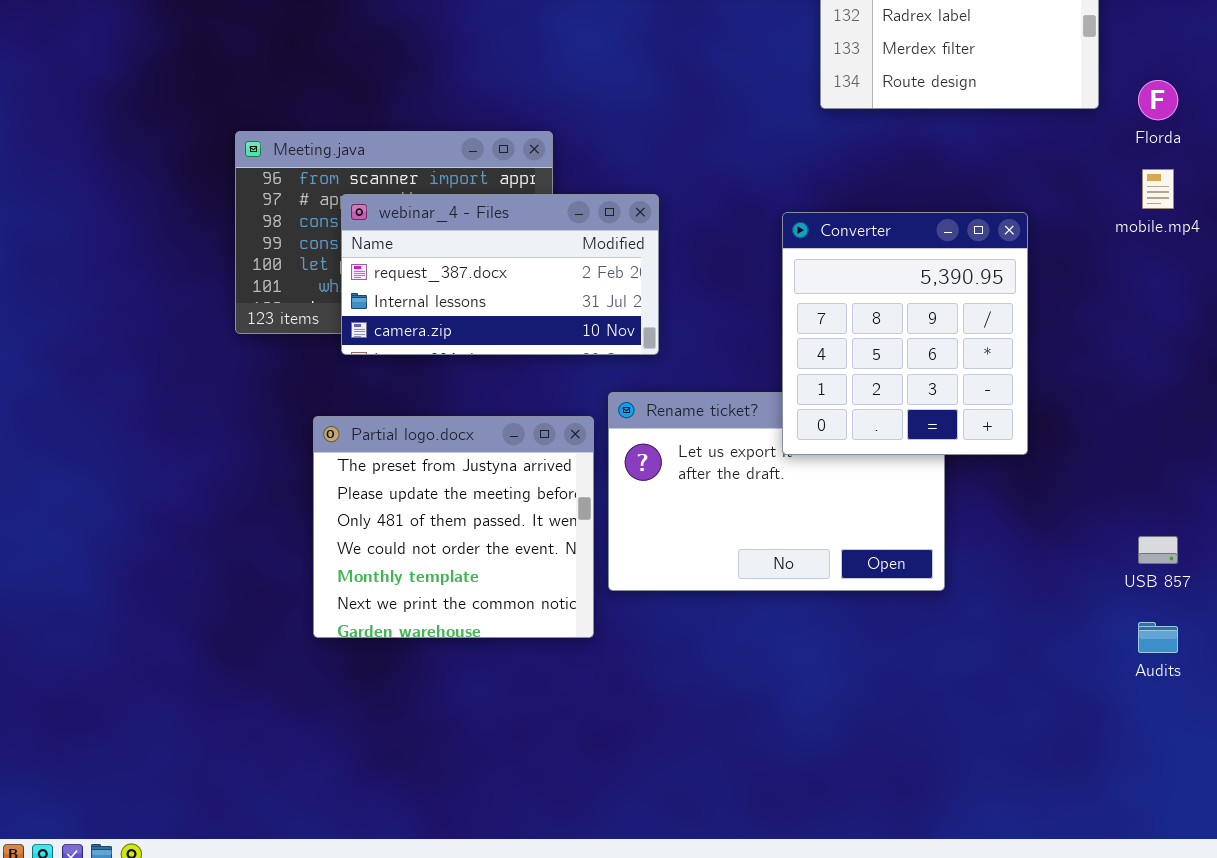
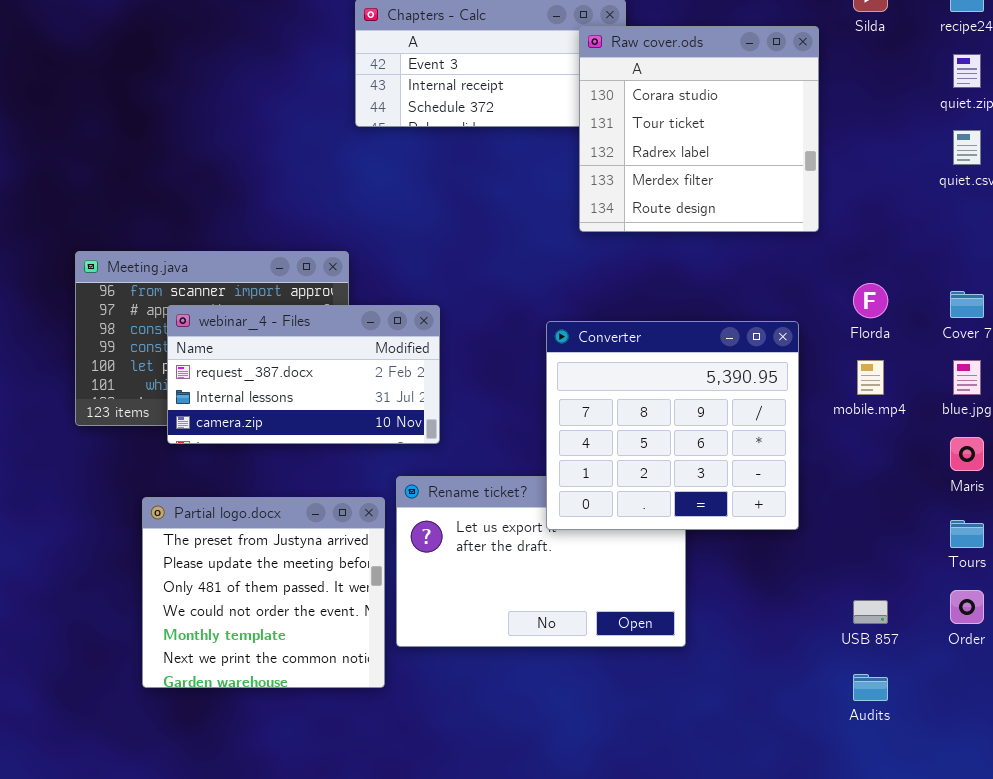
Florda: [1138,80,1178,120] -> [853,283,888,318], moved
mobile.mp4: [1142,169,1174,209] -> [857,360,884,395], moved
Converter: [782,212,1028,455] -> [546,321,799,530], resized

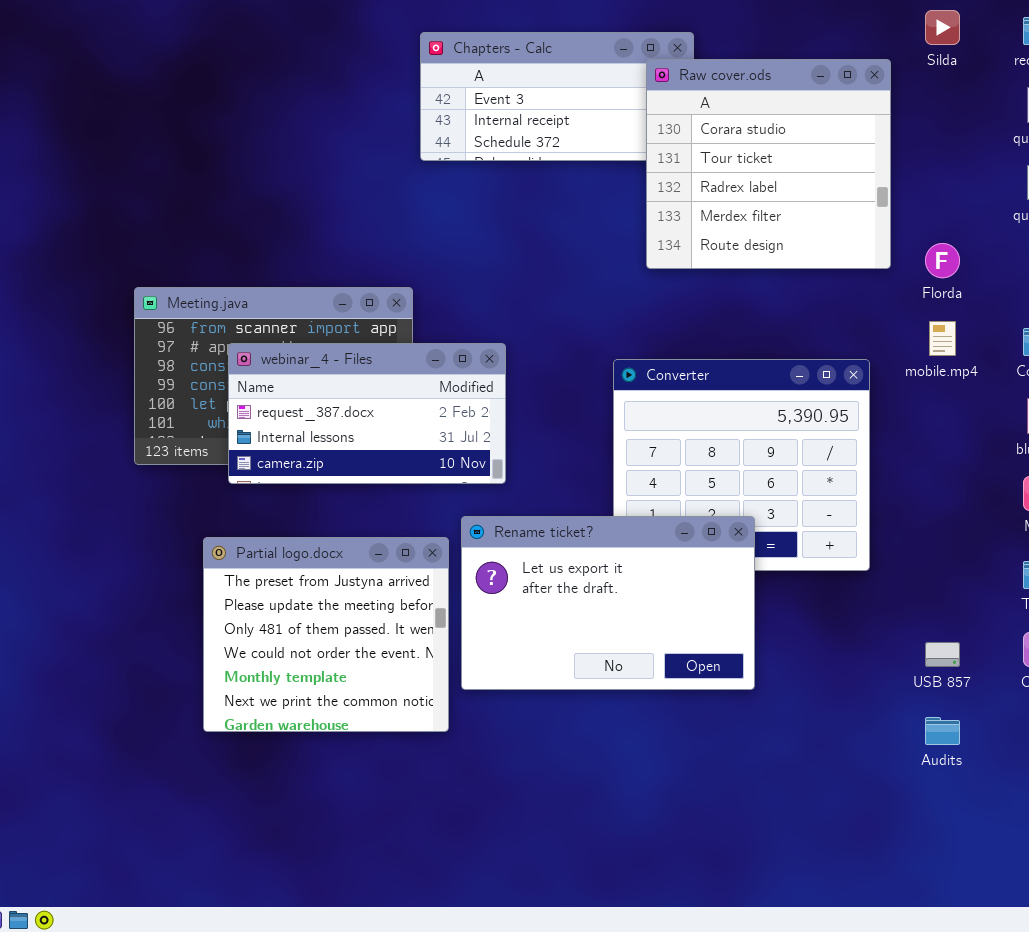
Florda: [853,283,888,318] -> [925,243,960,278], moved
mobile.mp4: [857,360,884,395] -> [929,321,956,356], moved
Rename ticket?: [396,476,686,647] -> [461,516,755,690], raised

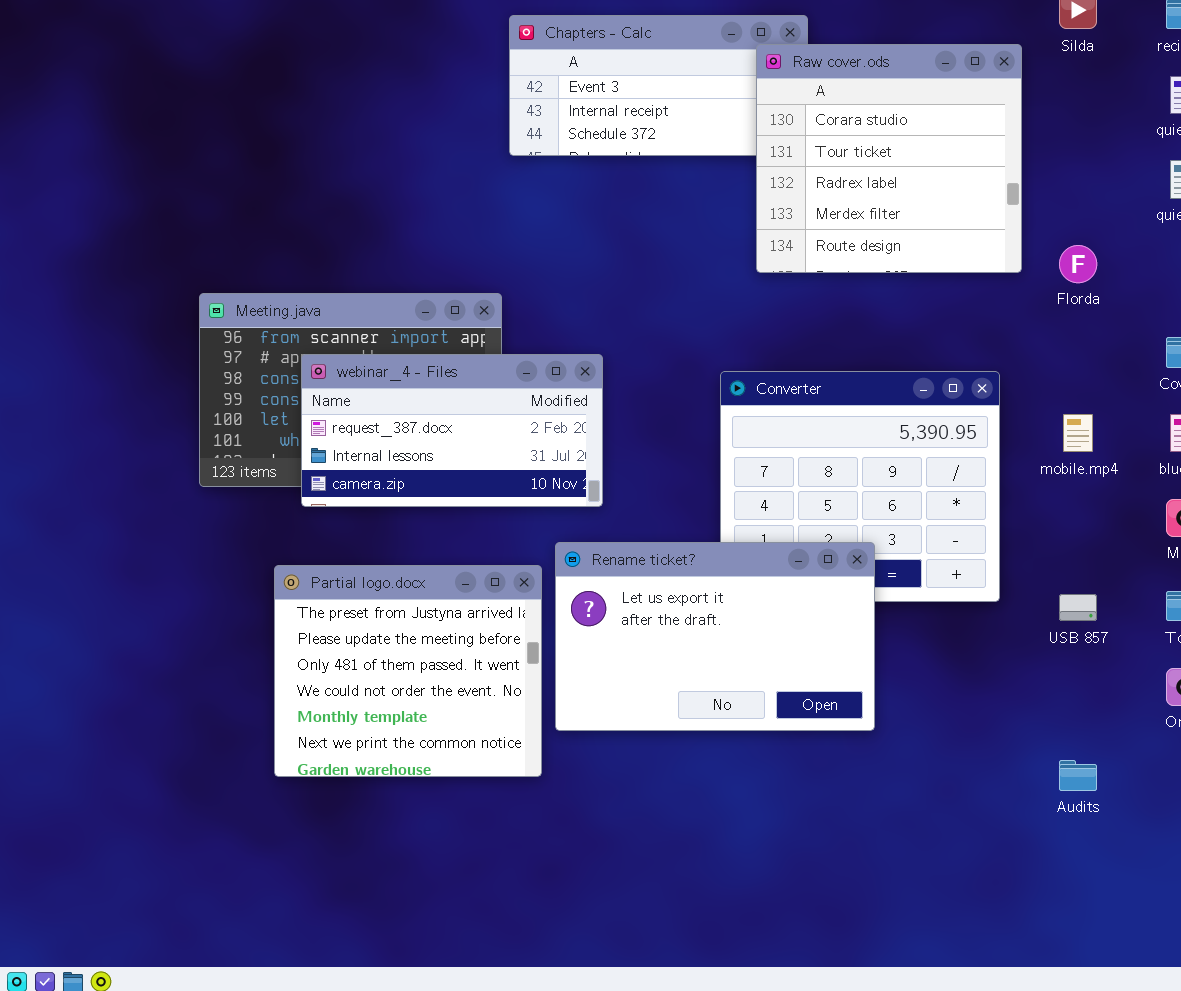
mobile.mp4: [929,321,956,356] -> [1063,414,1093,452], moved
USB 857: [925,642,960,667] -> [1059,594,1097,621], moved

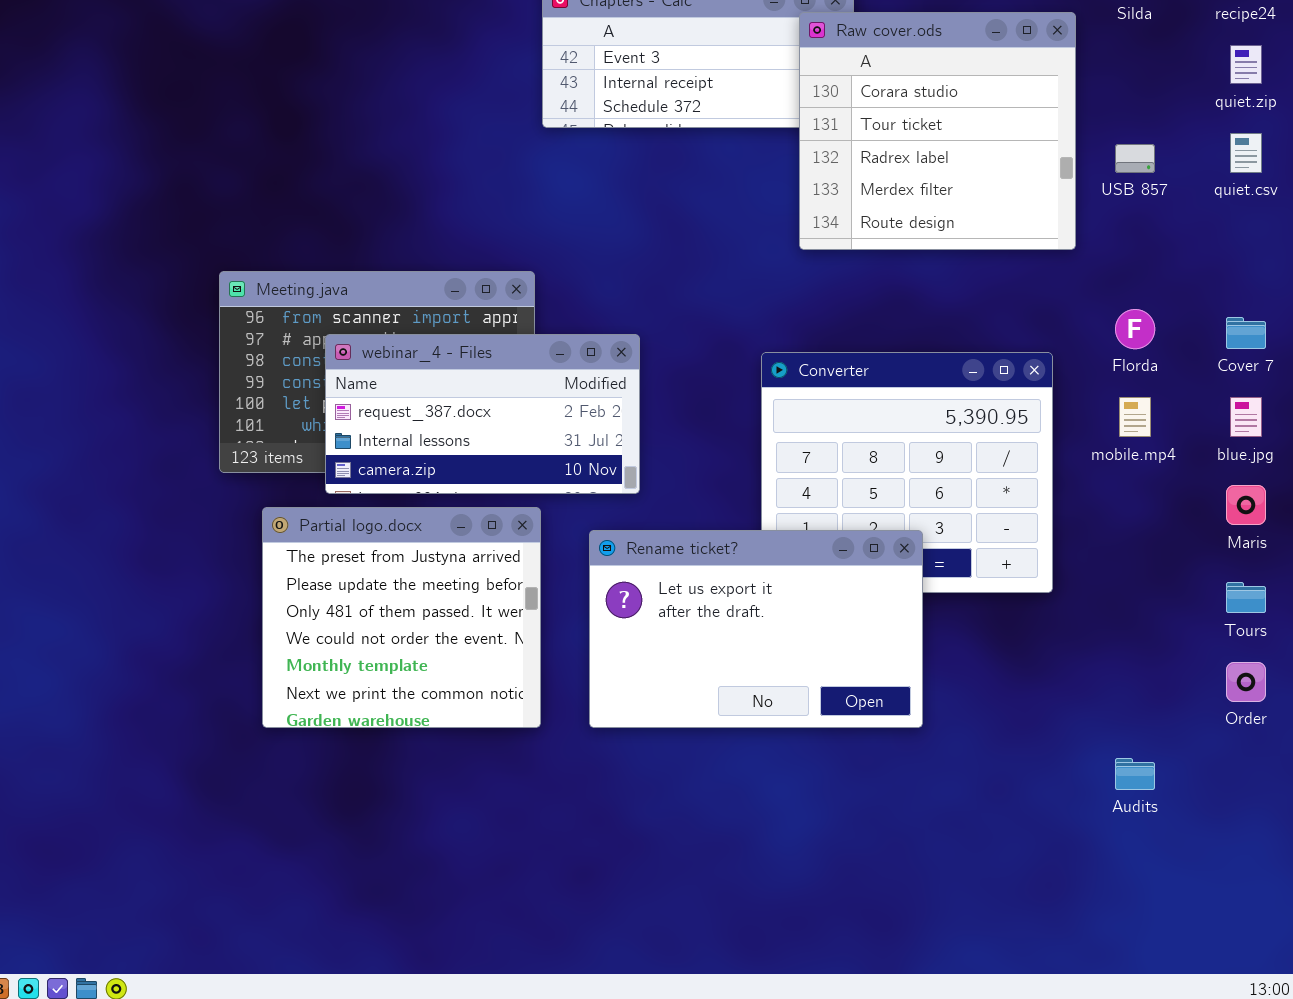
Florda: [1059,245,1097,283] -> [1115,309,1155,349], moved
Partial logo.docx: [274,565,542,777] -> [262,507,541,728], moved
USB 857: [1059,594,1097,621] -> [1115,144,1155,173], moved

